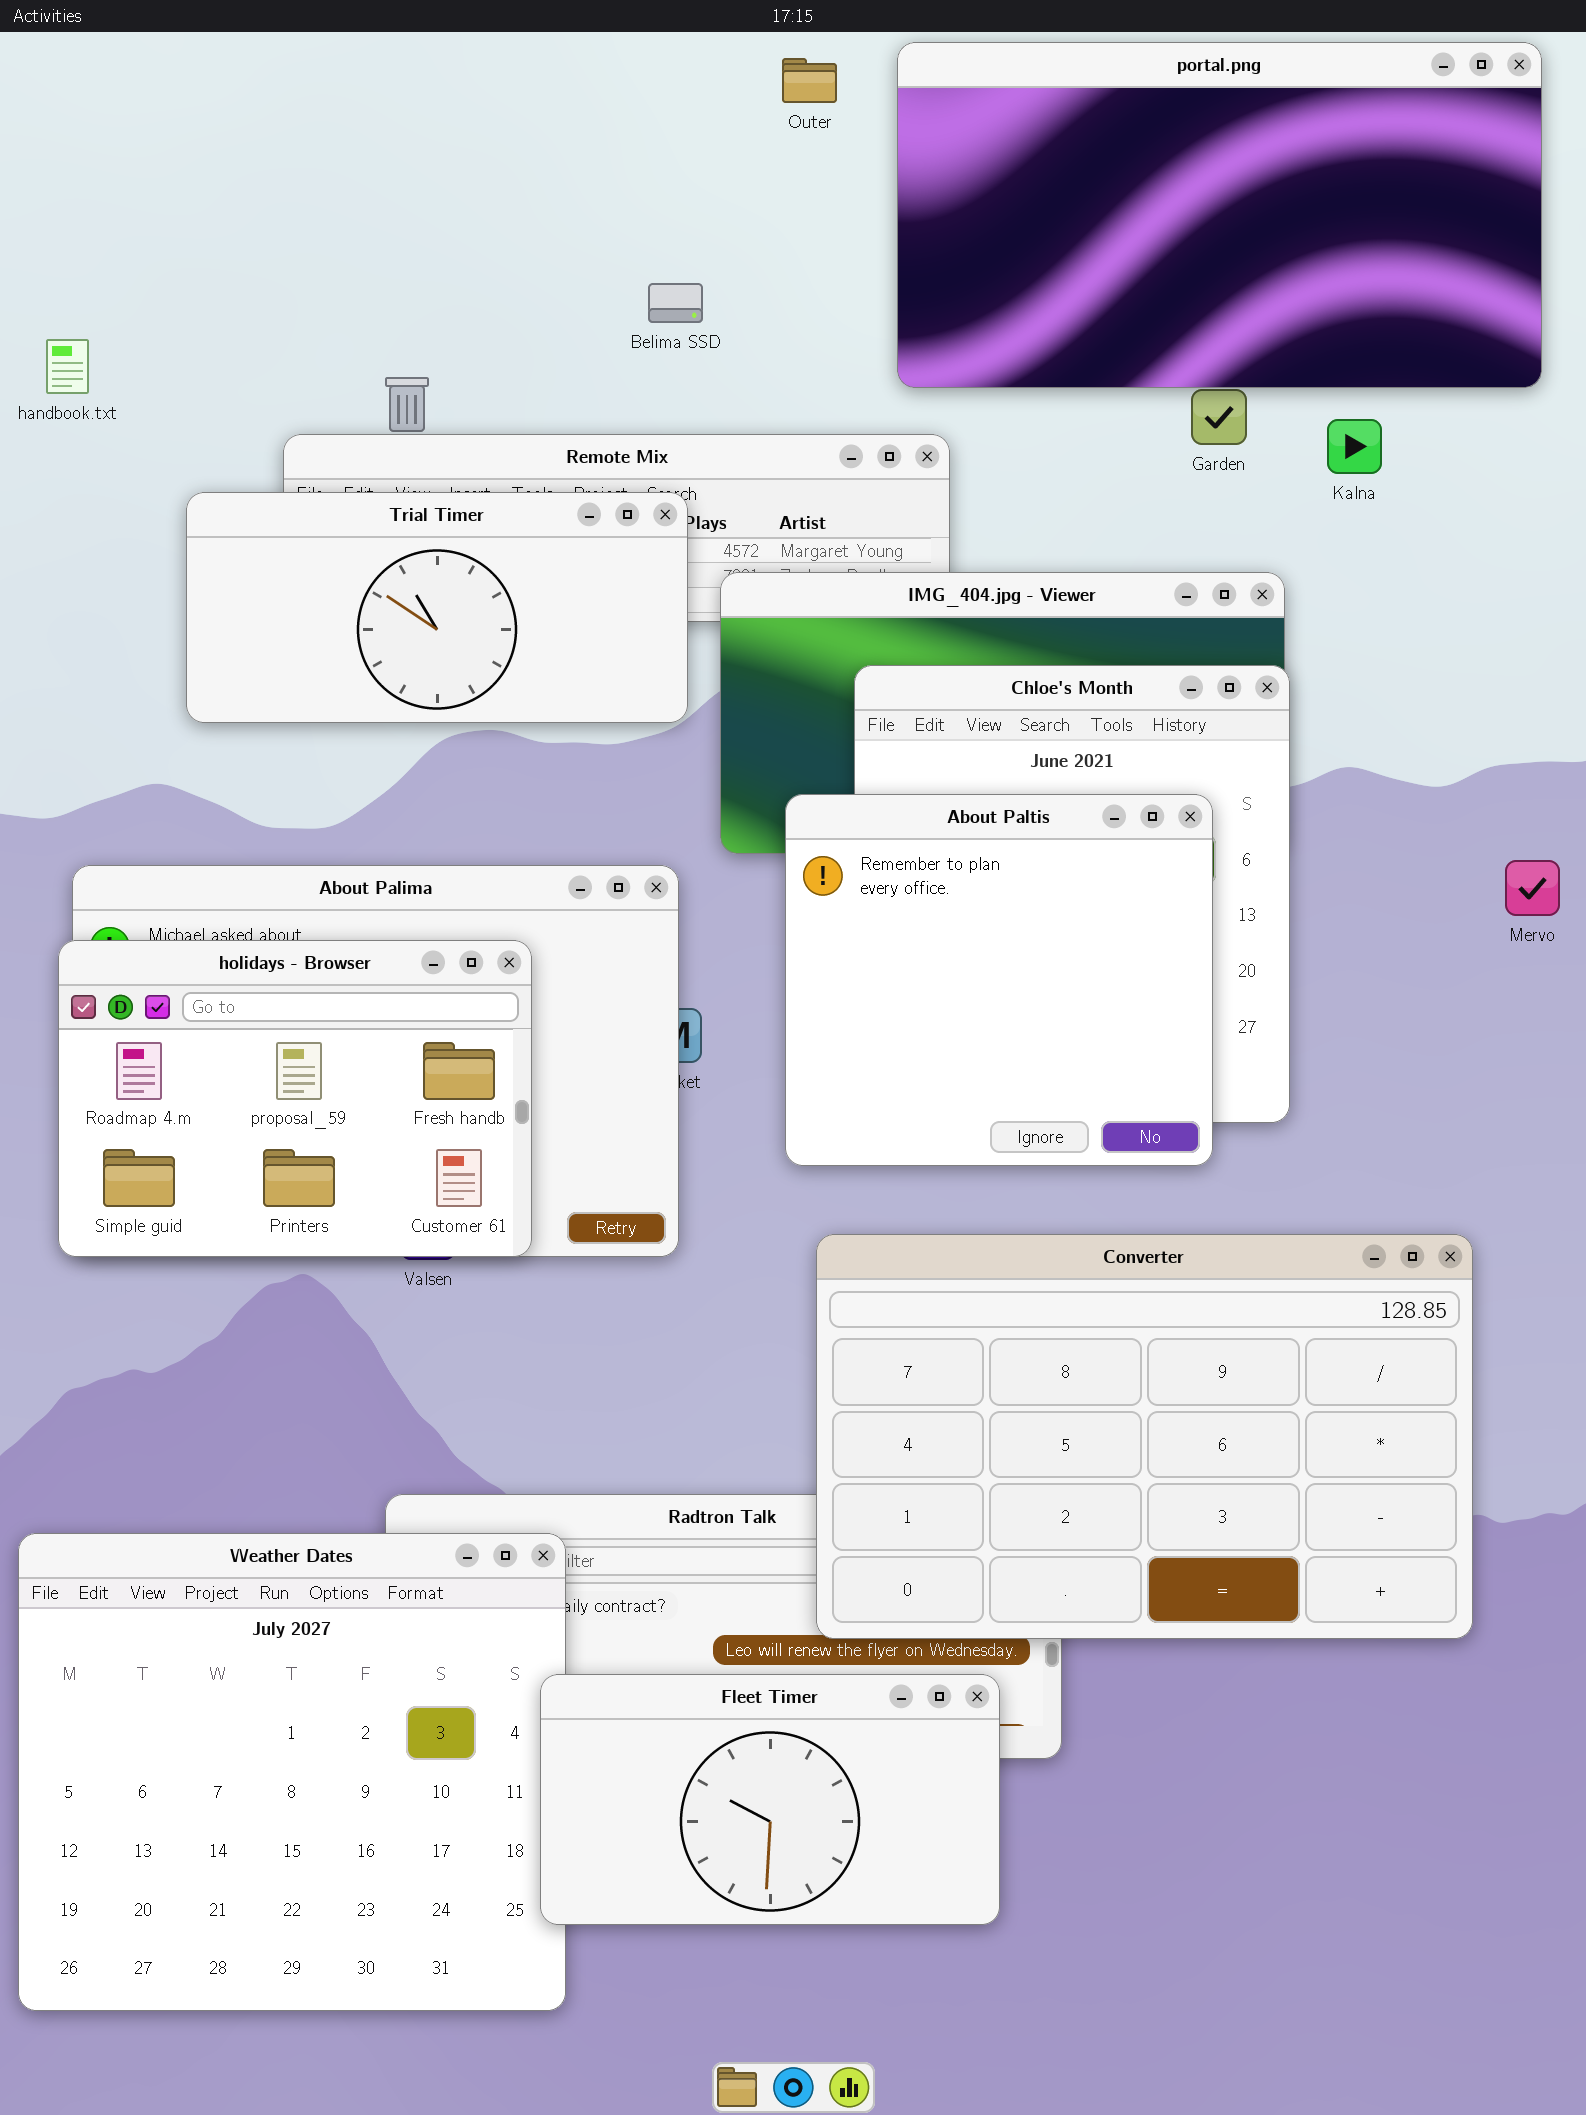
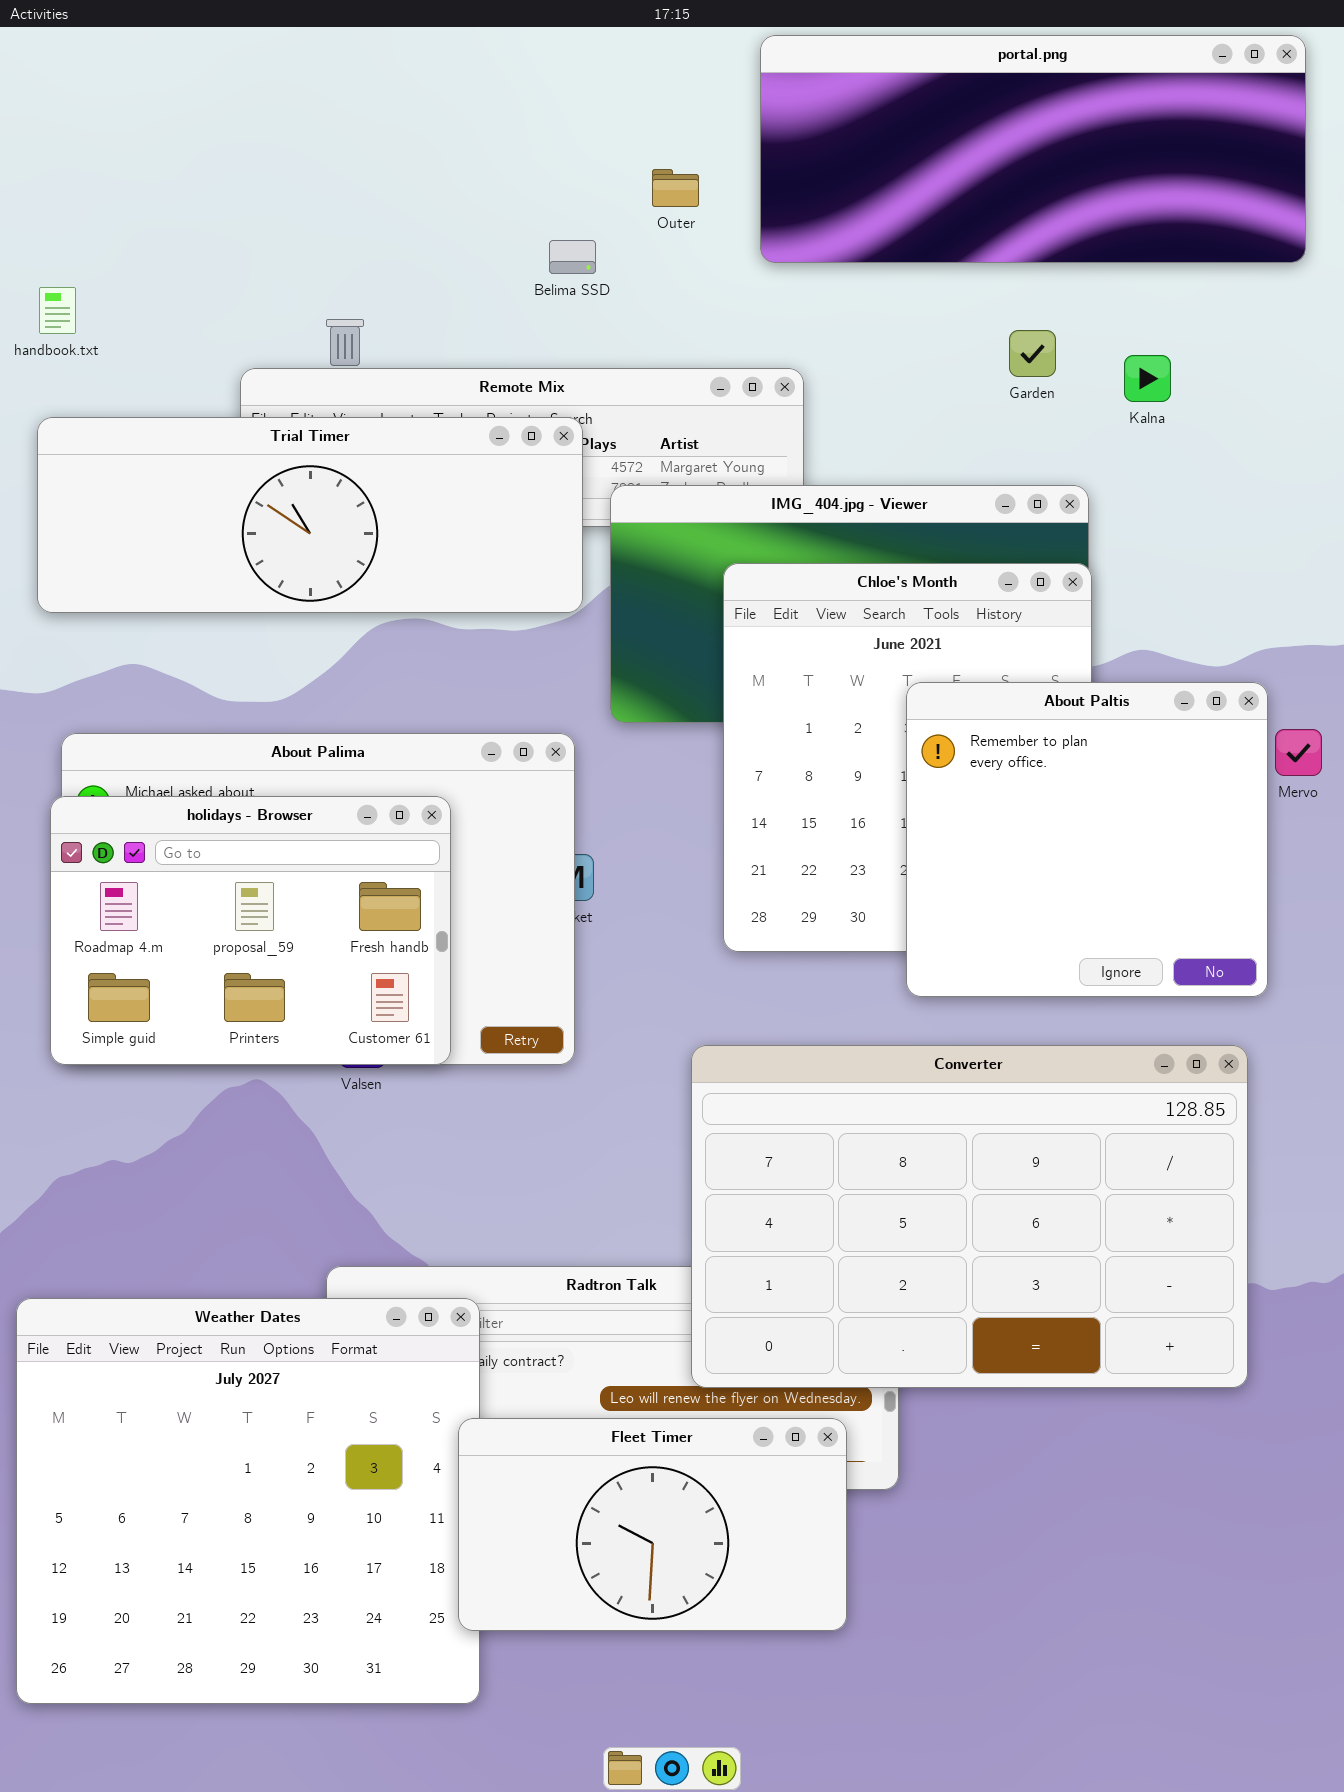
portal.png: [897,42,1542,388] -> [760,35,1306,263], resized
Outer: [782,58,837,103] -> [652,169,699,207], moved
Trial Timer: [186,492,688,723] -> [37,417,583,613], resized
About Paltis: [785,794,1213,1166] -> [906,682,1268,997], moved

